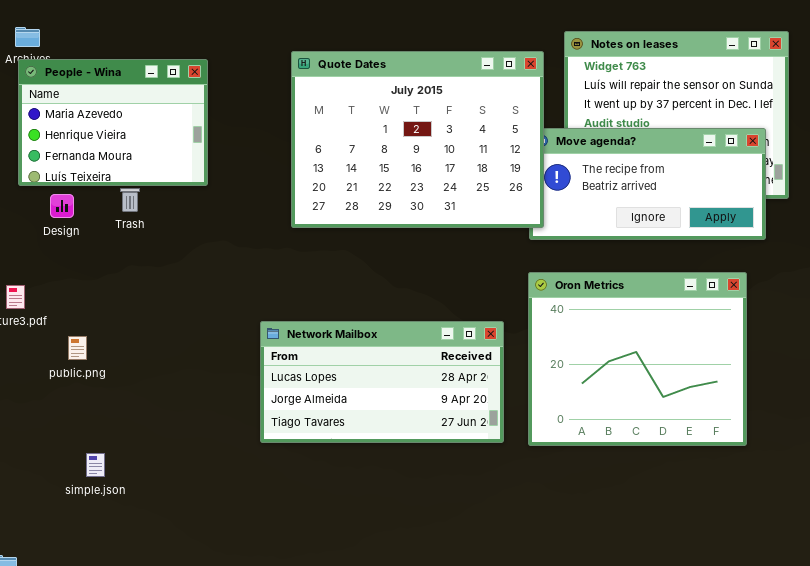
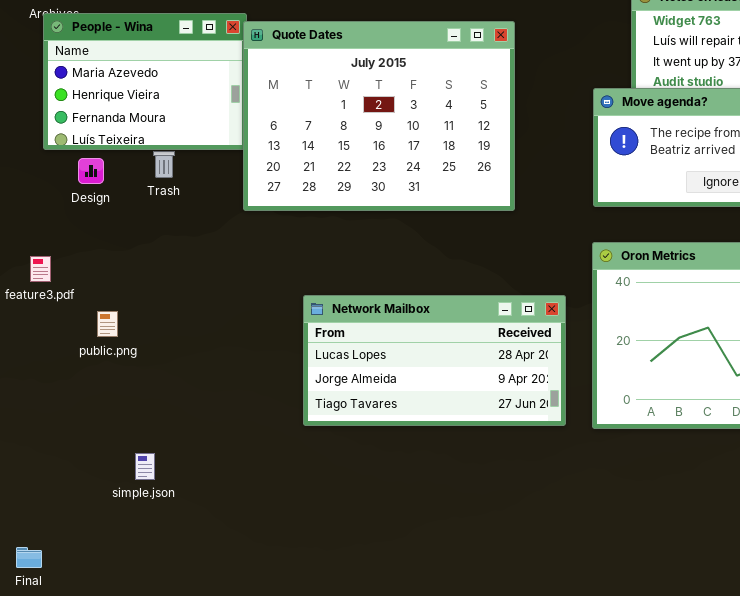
Quote Dates: [291,51,544,228] -> [243,21,515,211], moved
simple.json: [86,453,105,477] -> [135,453,155,480], moved

